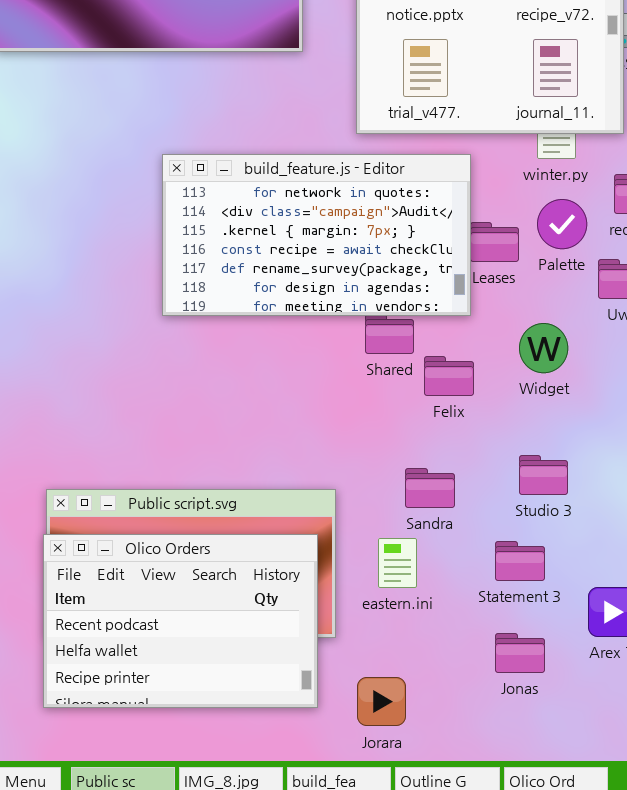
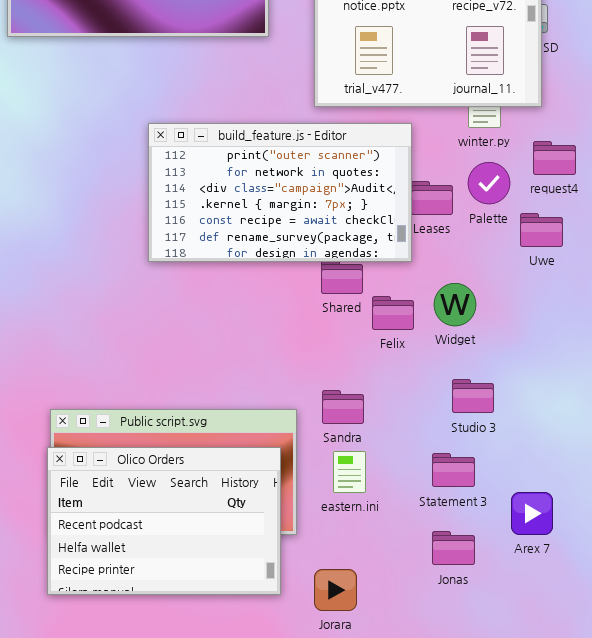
build_feature.js - Editor: [162,154,471,316] -> [148,123,412,262], scrolled up 1 row
Widget: [519,323,568,373] -> [434,283,476,326], moved
Sandra: [405,468,455,508] -> [322,390,364,424], moved

